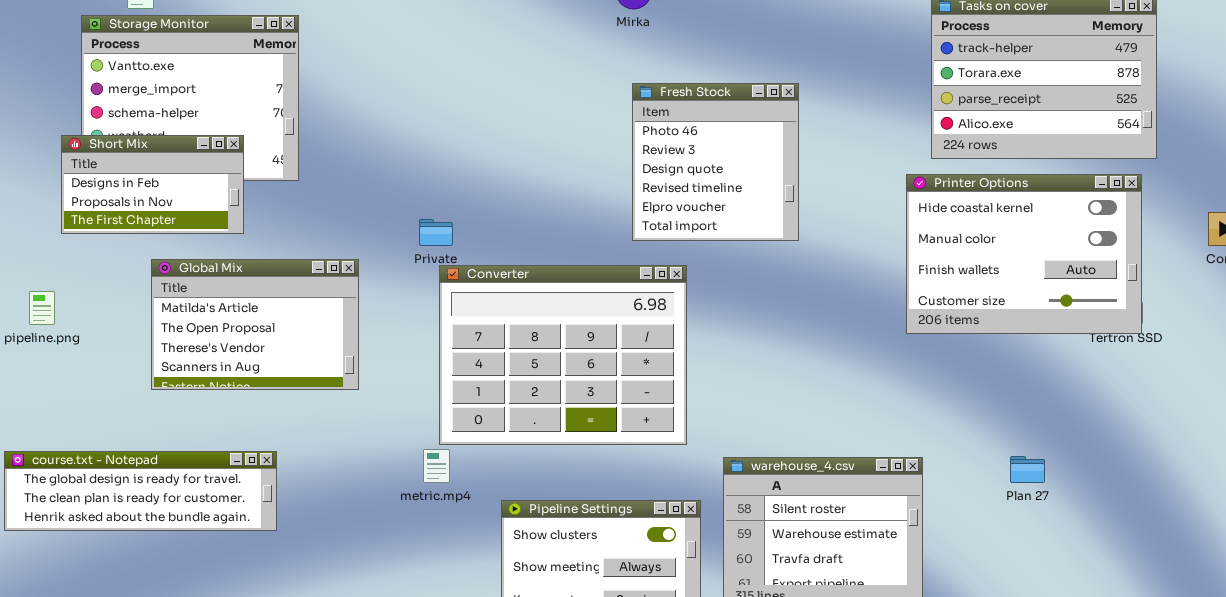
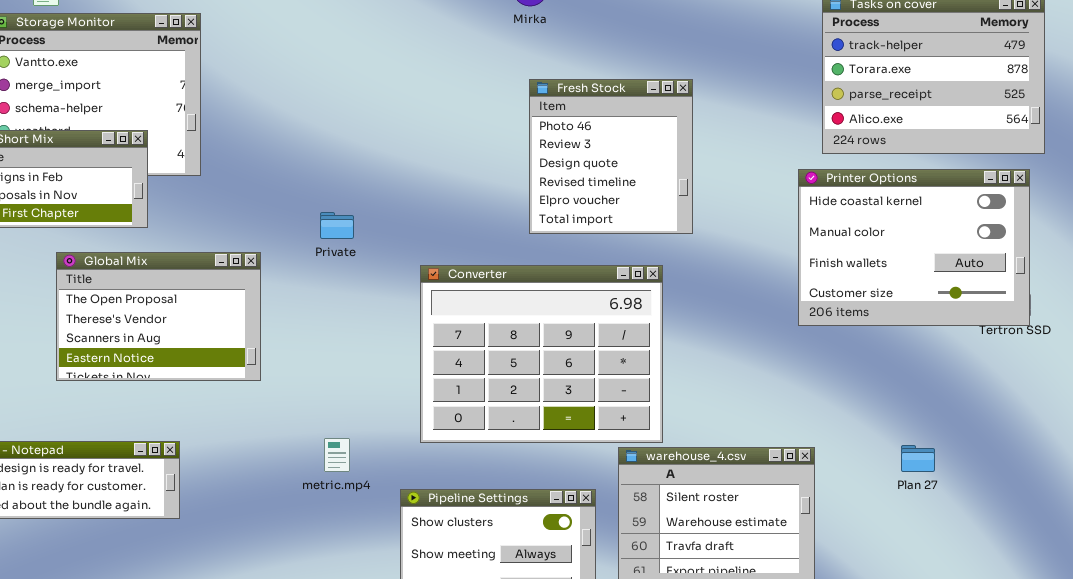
Global Mix: [151,259,359,390] -> [56,252,261,381], scrolled down 1 row
Converter: [439,265,687,445] -> [420,265,663,443], moved

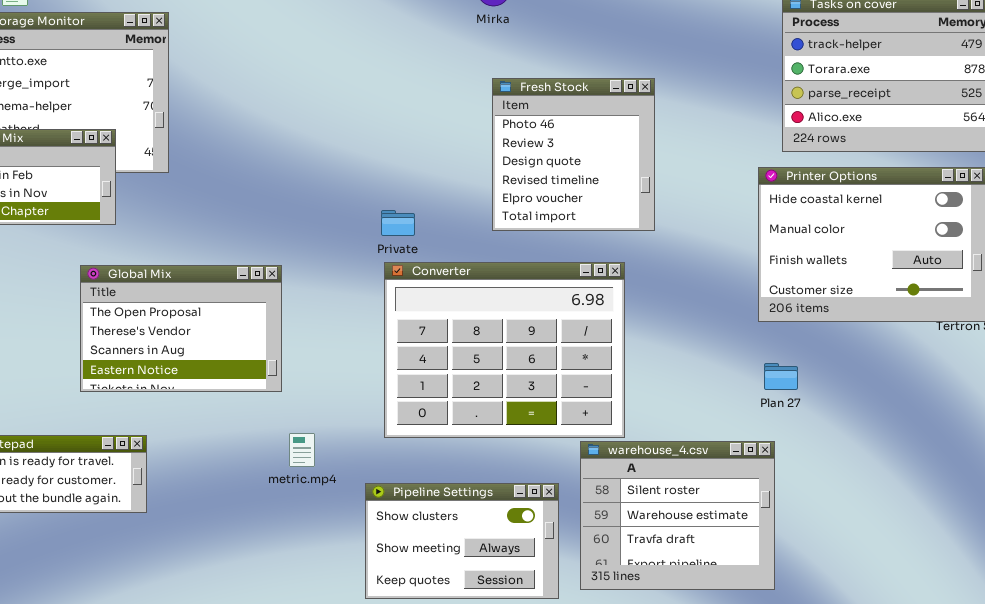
Private: [320,212,354,239] -> [381,210,415,236], moved
Global Mix: [56,252,261,381] -> [80,265,282,392], moved
Plan 27: [901,445,935,472] -> [764,363,798,390], moved

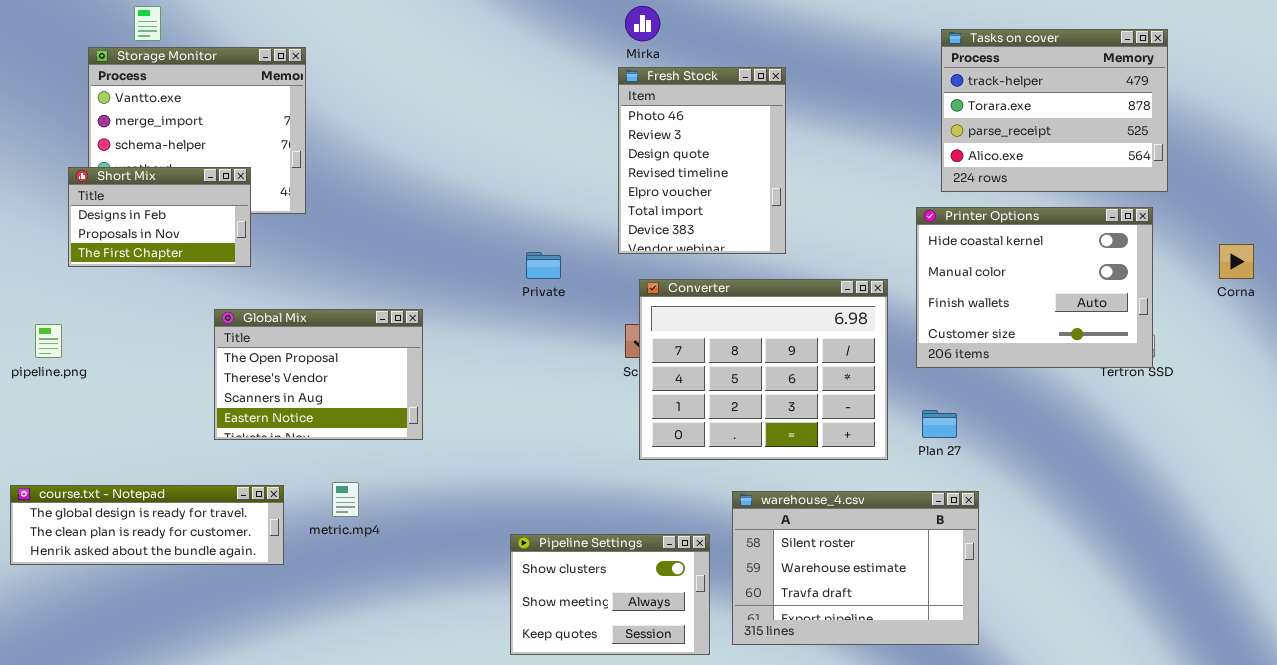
Fresh Stock: [492,78,655,231] -> [618,67,786,254], moved, resized
Converter: [384,262,625,438] -> [639,279,888,460], moved
metric.mp4: [289,433,315,467] -> [332,482,359,517], moved
warehouse_4.csv: [580,441,775,590] -> [732,491,979,645], resized

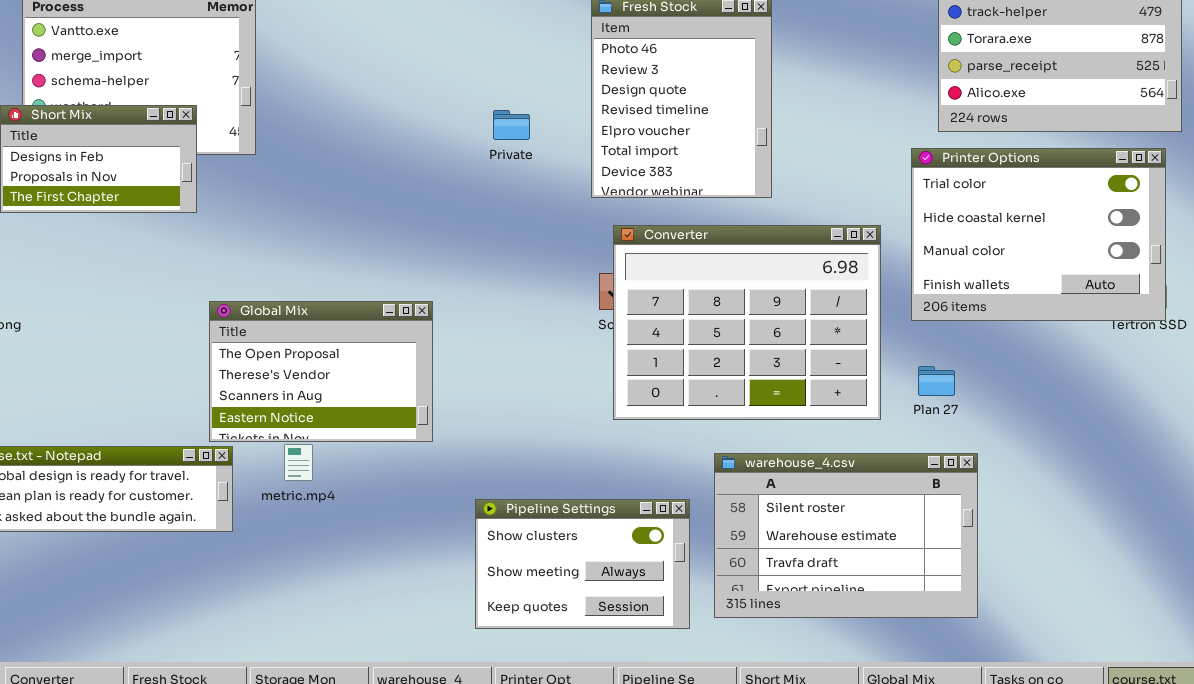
Printer Options: [916,207,1153,368] -> [911,148,1166,321], scrolled up 1 row
Private: [526,252,561,279] -> [493,110,530,140], moved
Global Mix: [214,309,423,440] -> [209,301,433,442], moved

